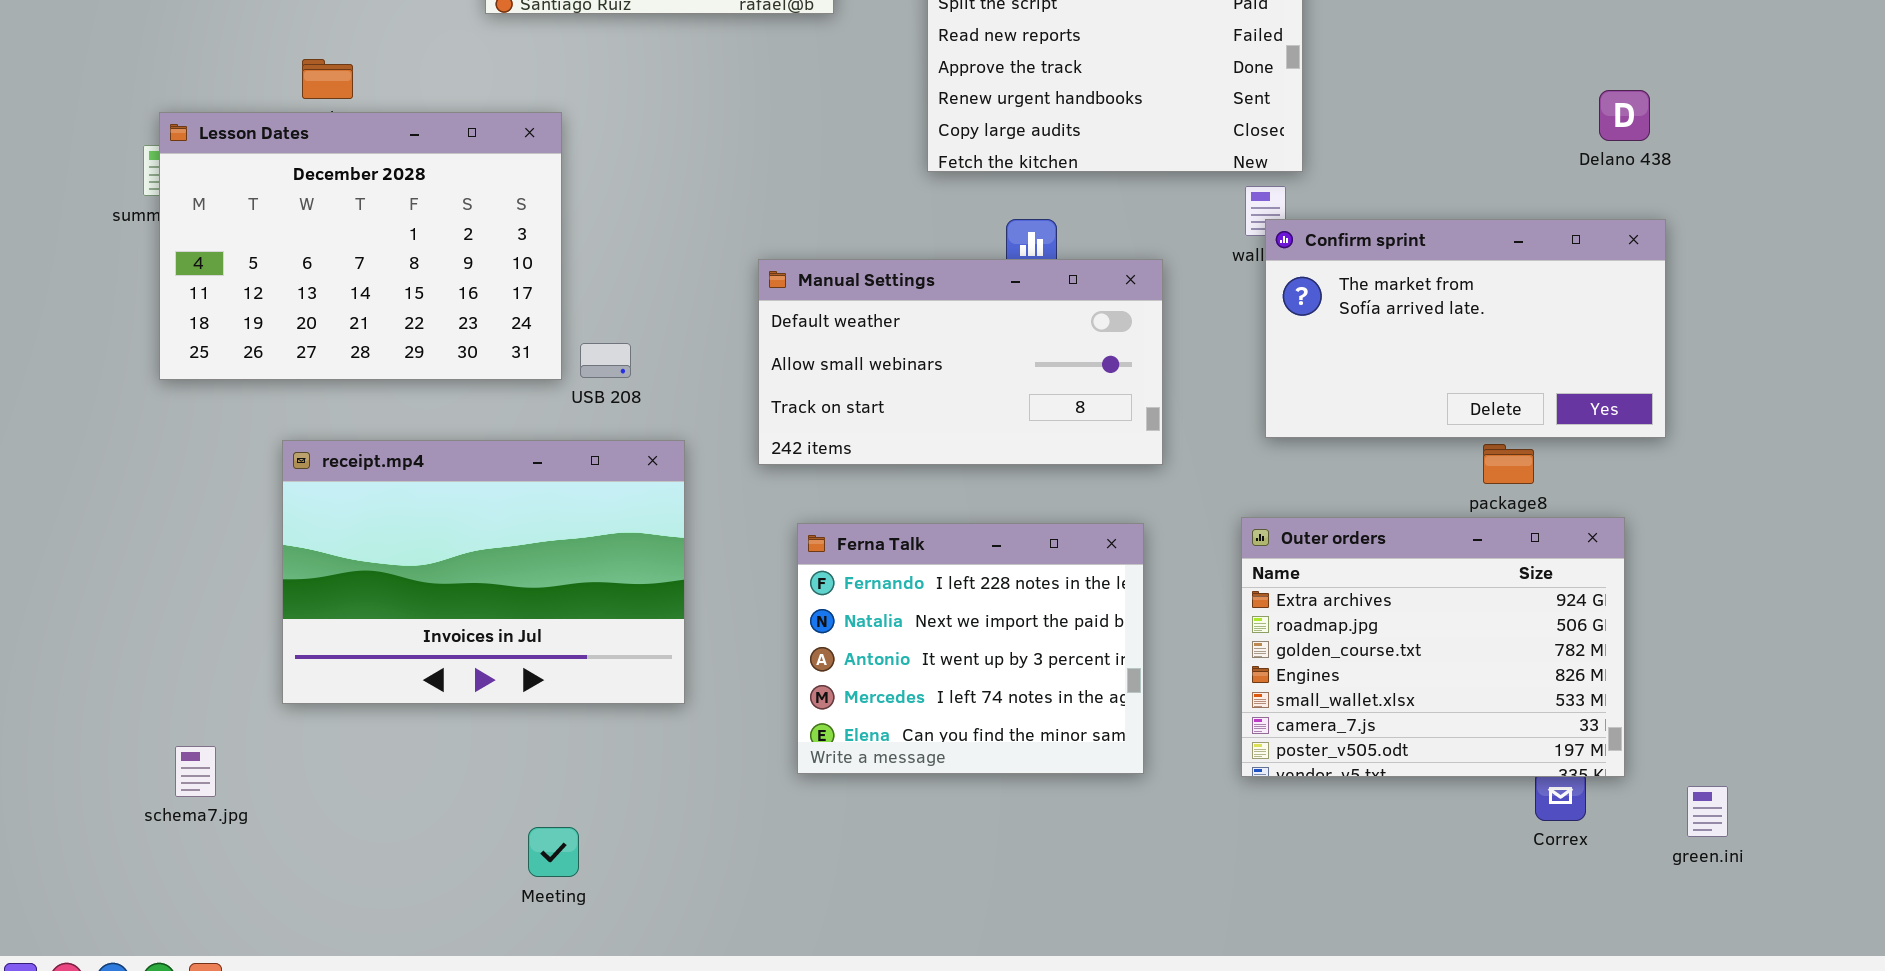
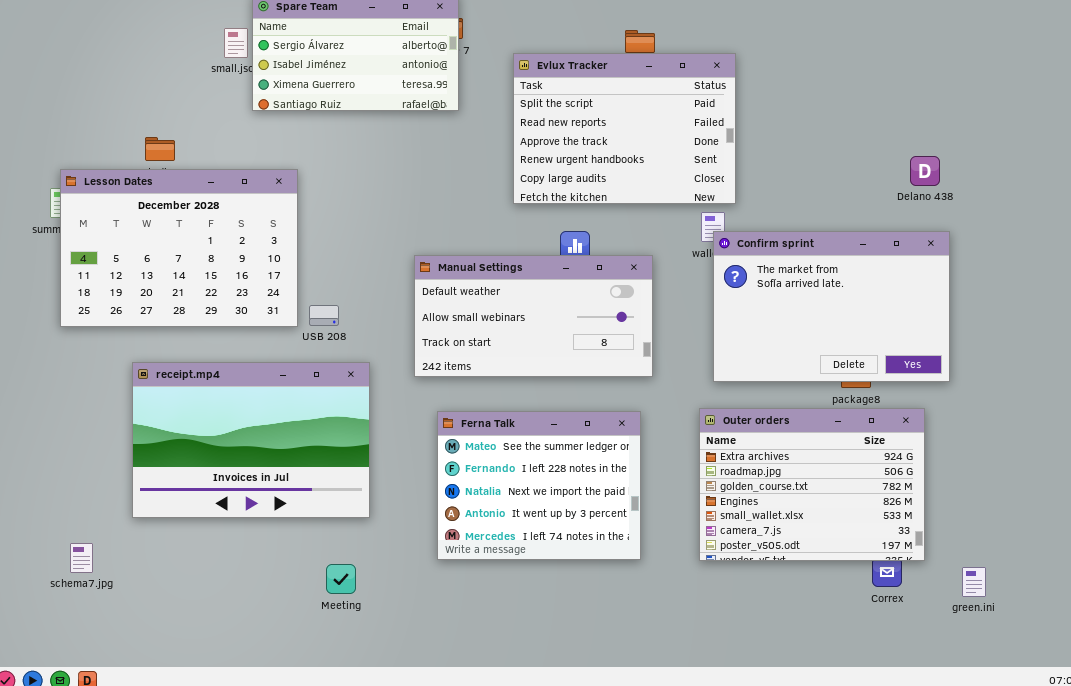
Confirm sprint: [1265,219,1666,438] -> [713,231,950,382], resized
Ferna Talk: [797,523,1144,774] -> [437,411,641,560], scrolled up 1 row
Meeting: [528,827,579,877] -> [326,564,356,594], moved

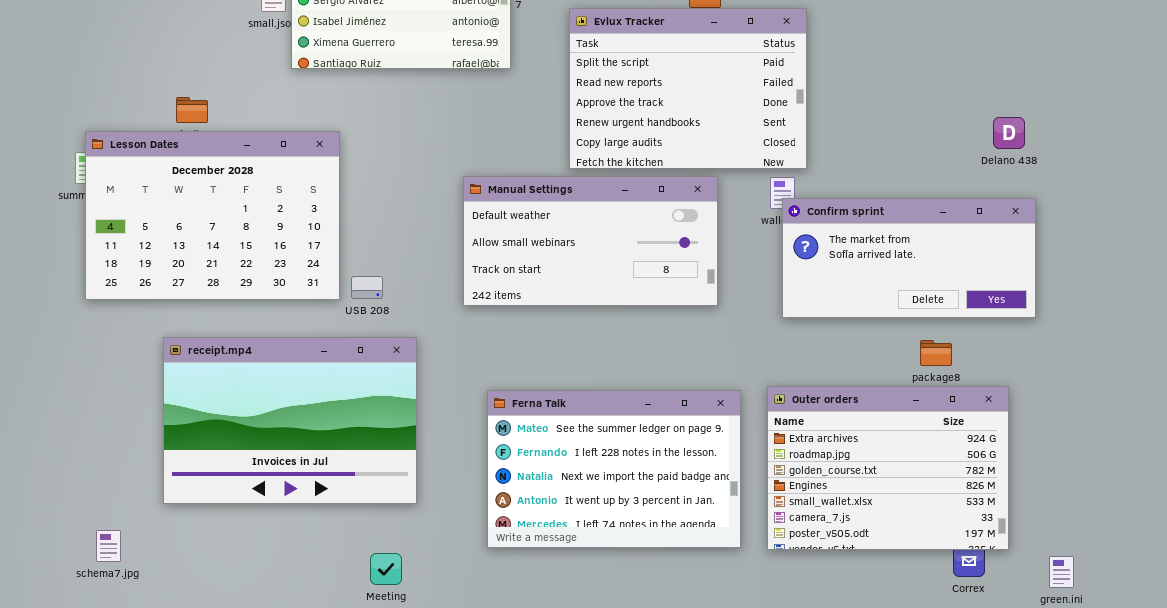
Confirm sprint: [713,231,950,382] -> [782,198,1036,318], resized
Manual Settings: [414,255,653,377] -> [463,176,718,306], moved
Ferna Talk: [437,411,641,560] -> [487,390,741,548], resized

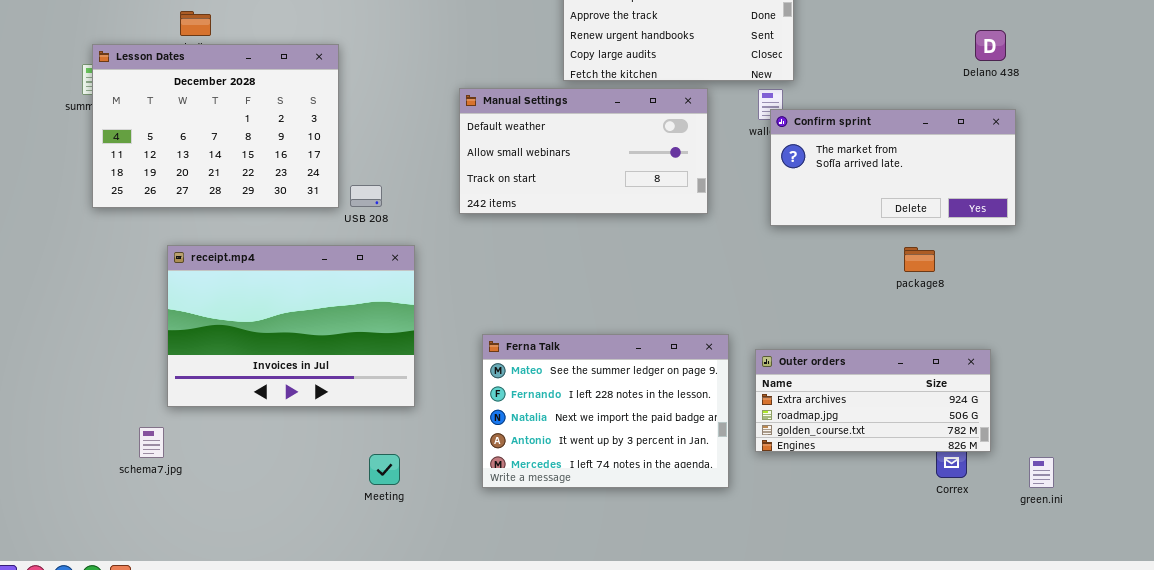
Outer orders: [767,386,1009,550] -> [755,349,991,452], resized
Ferna Talk: [487,390,741,548] -> [482,334,729,488], moved
schema7.jpg: [96,530,121,562] -> [139,427,164,458], moved

